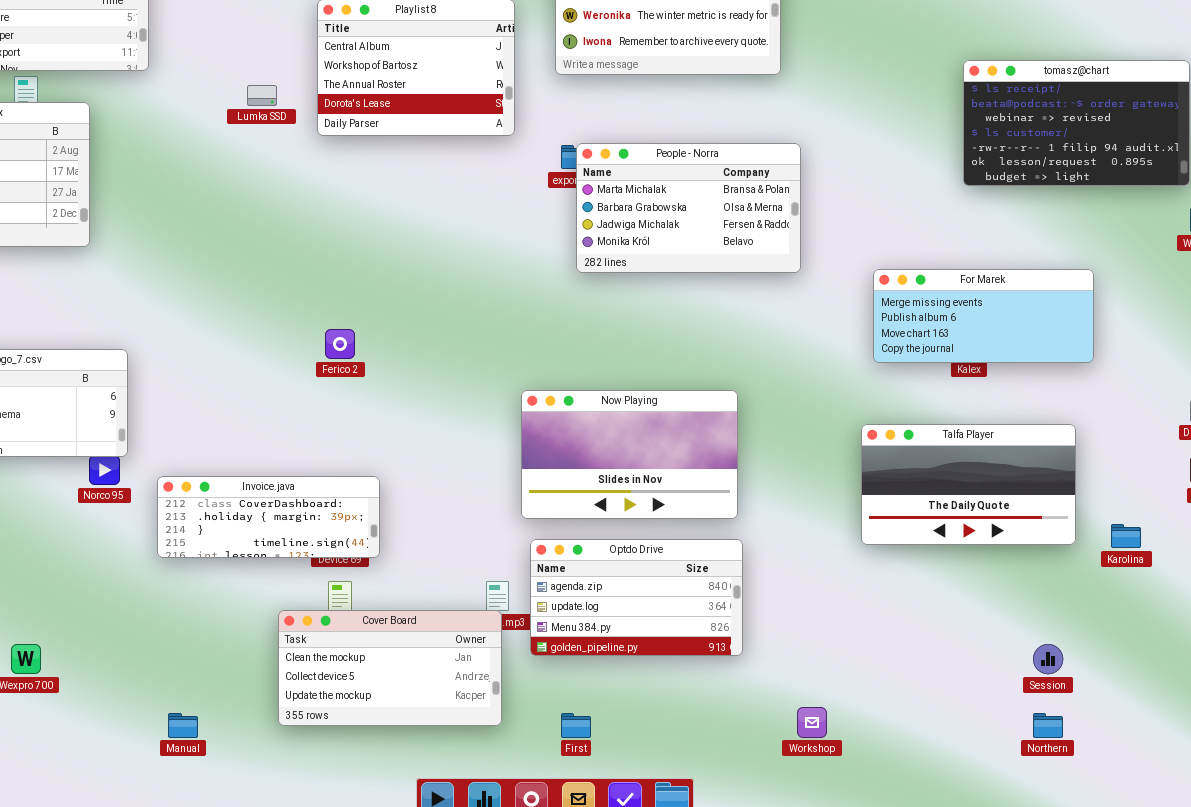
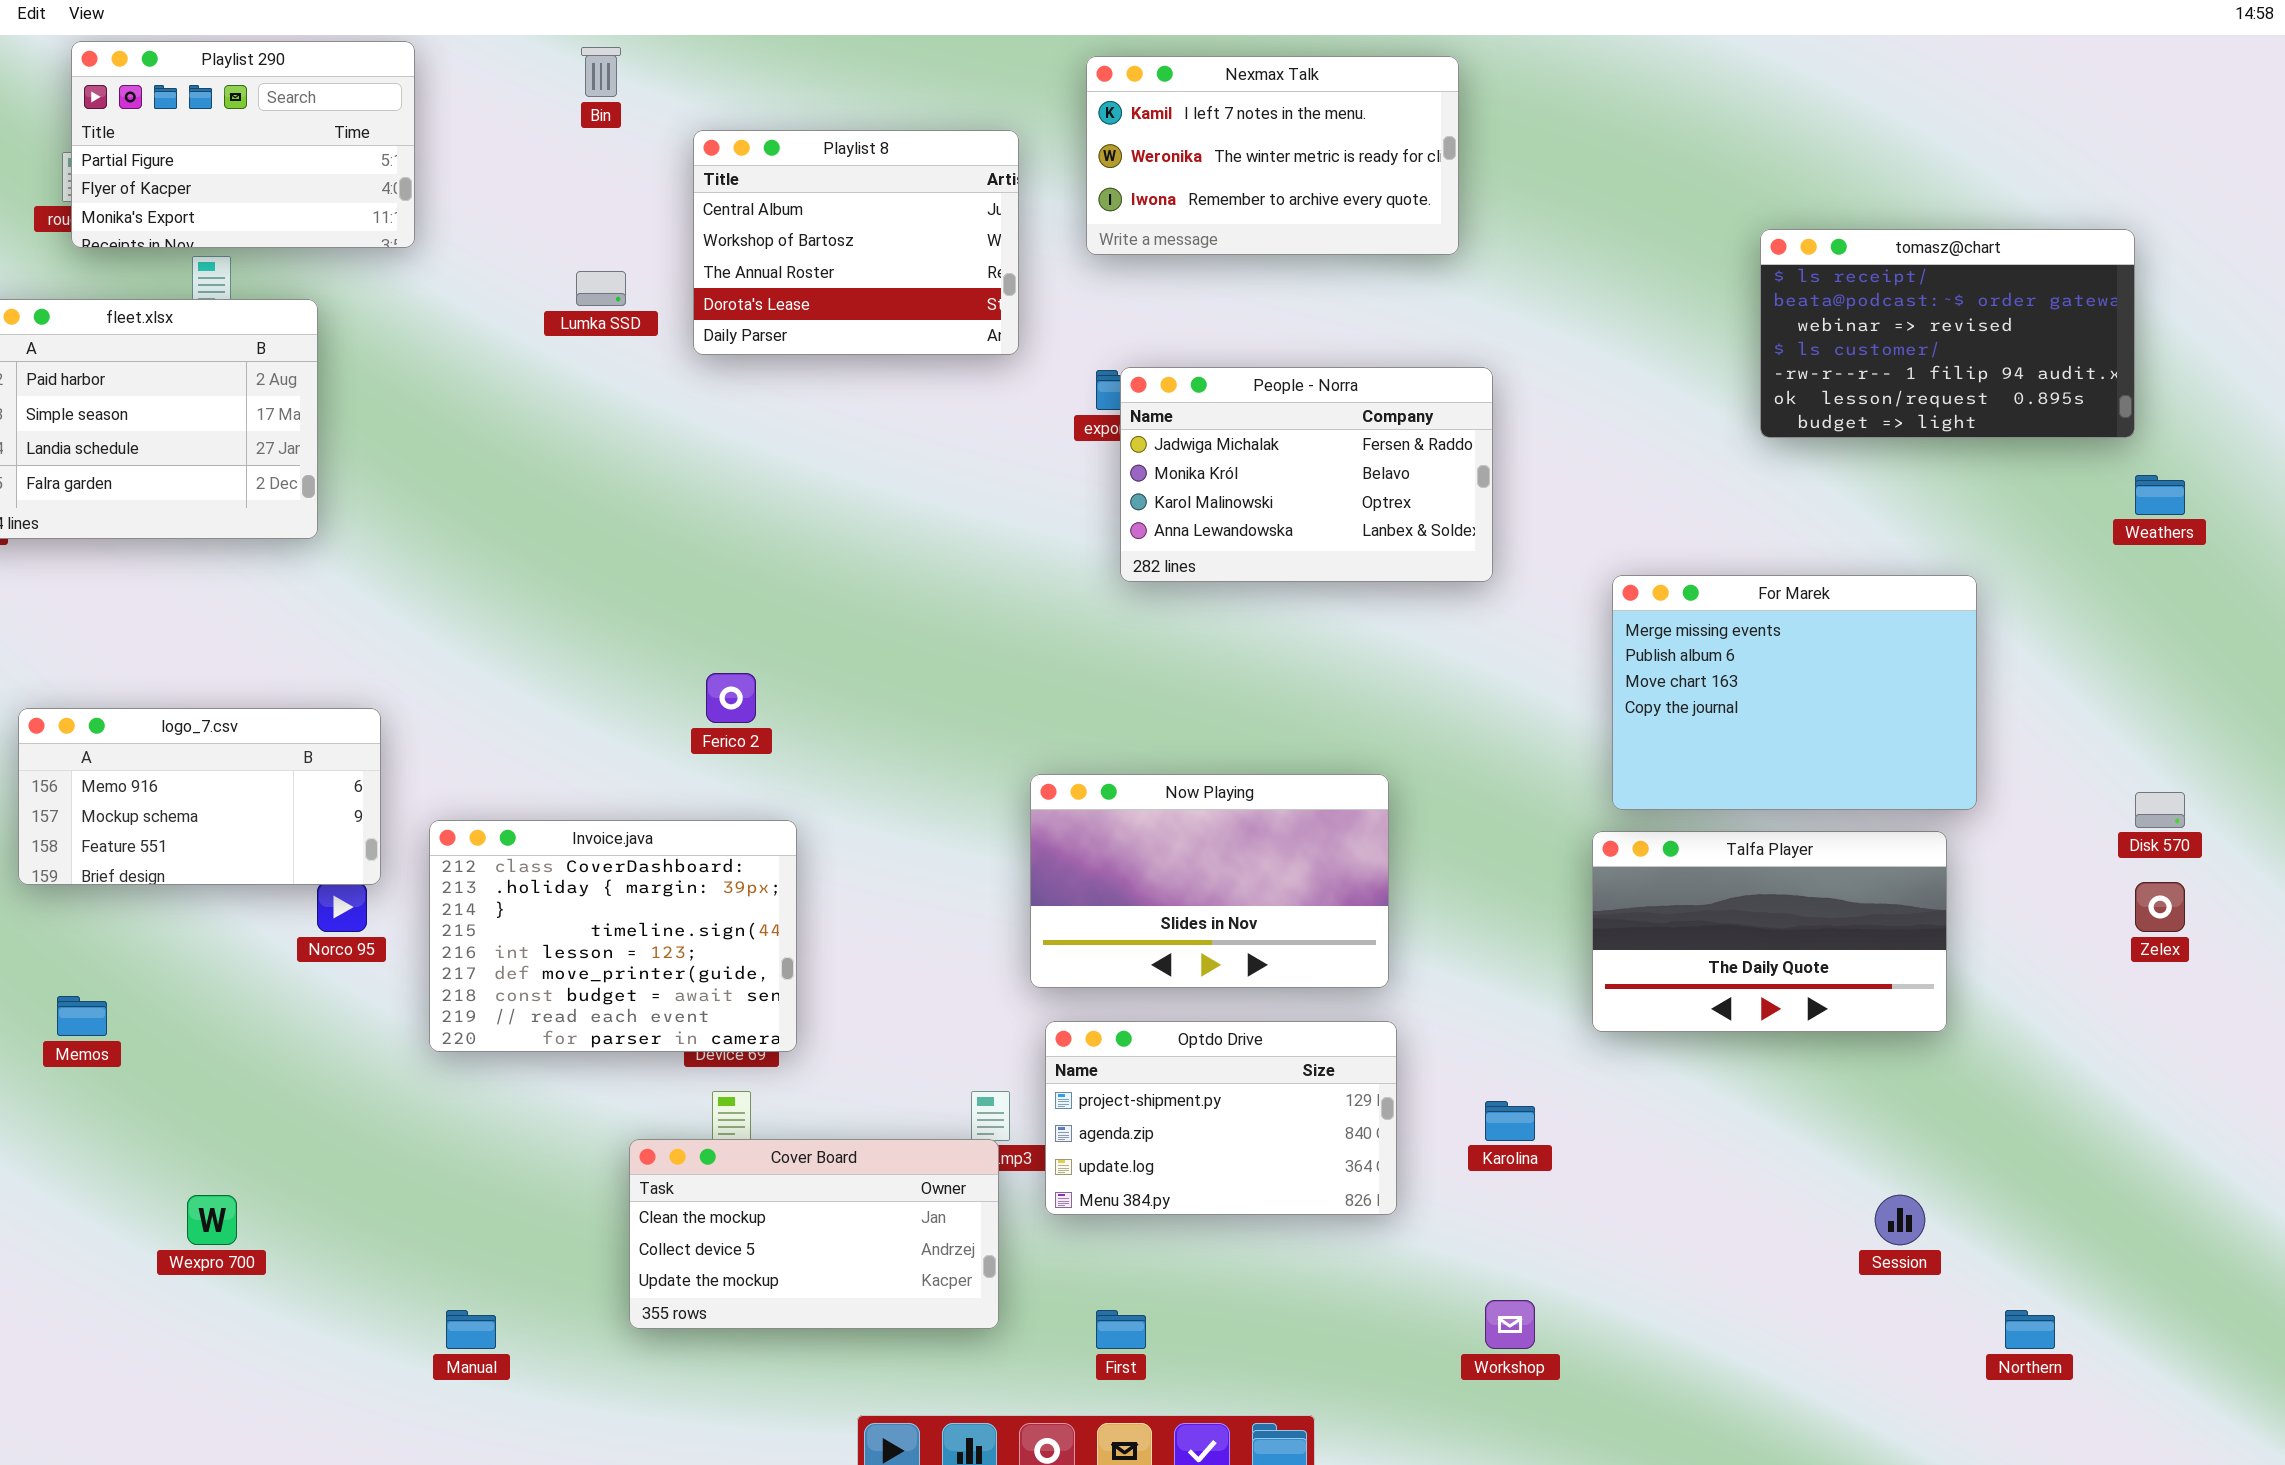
People - Norra: [576,143,801,273] -> [1120,367,1493,582], scrolled down 2 rows
For Marek: [873,269,1094,363] -> [1612,575,1977,810], resized
Invoice.java: [157,476,380,558] -> [429,820,797,1052], resized
Karolina: [1111,524,1141,548] -> [1485,1101,1535,1141], moved
Optdo Drive: [530,539,743,656] -> [1045,1021,1397,1215], scrolled up 1 row
Northern: [1033,713,1063,738] -> [2005,1310,2055,1349], moved

